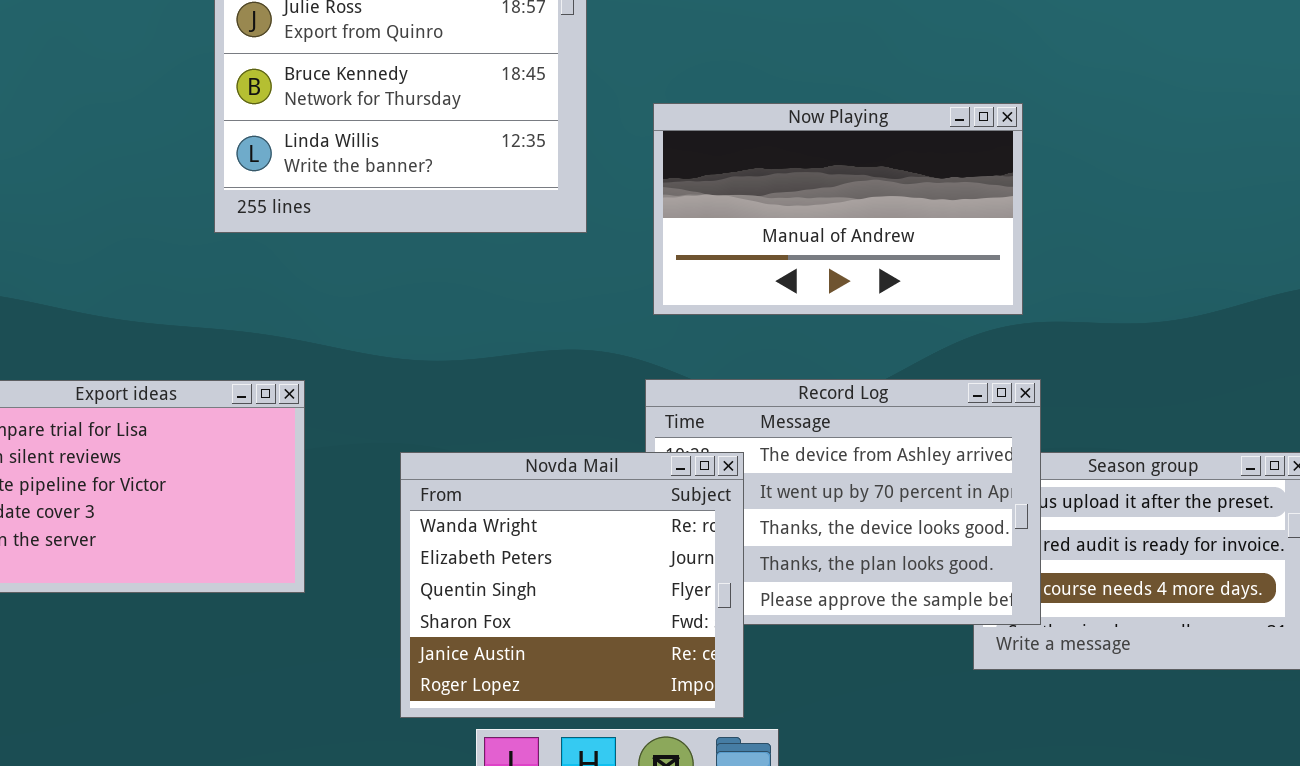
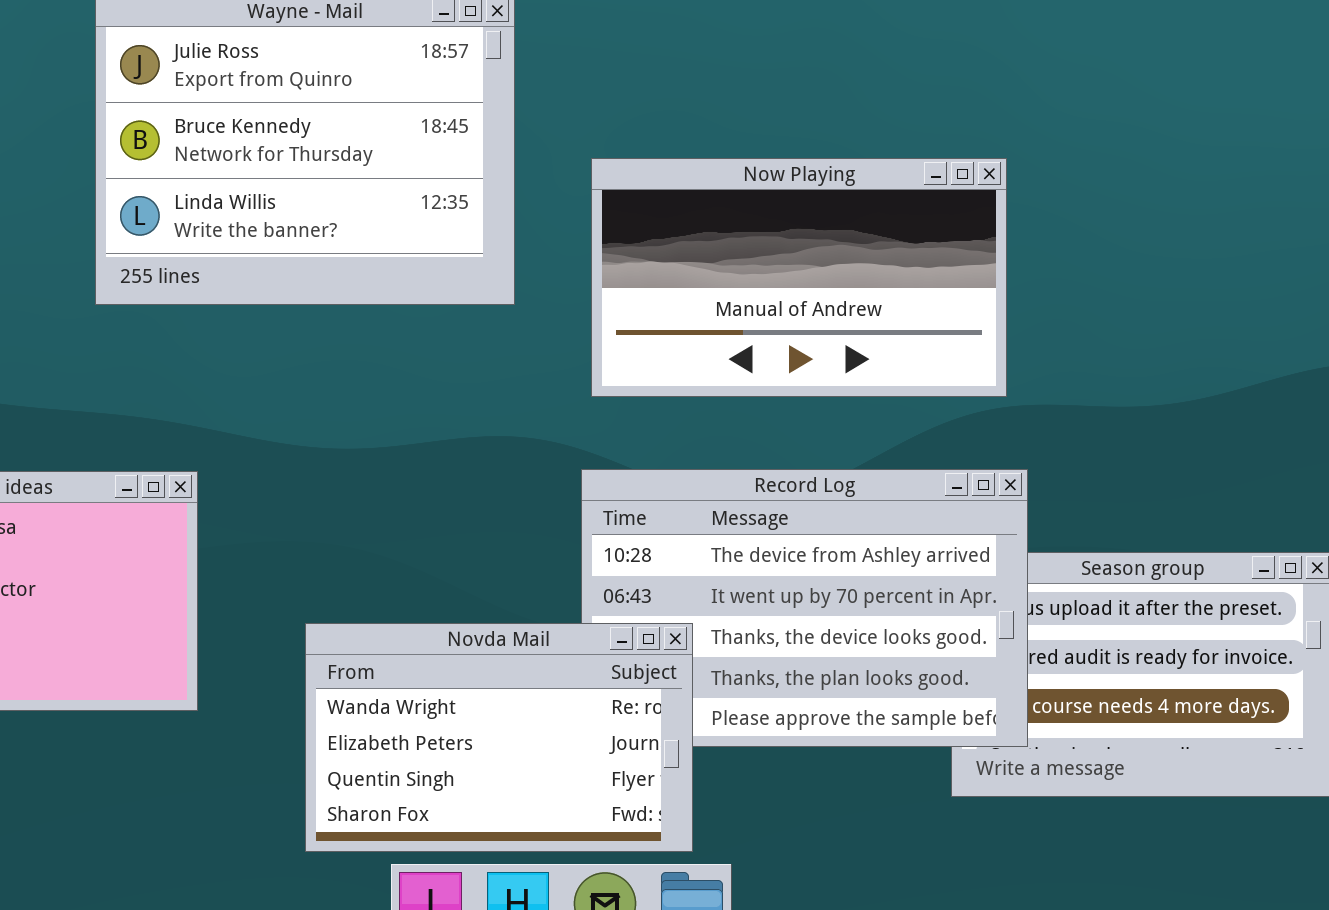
Novda Mail: [400,452,744,718] -> [305,623,693,852], resized

